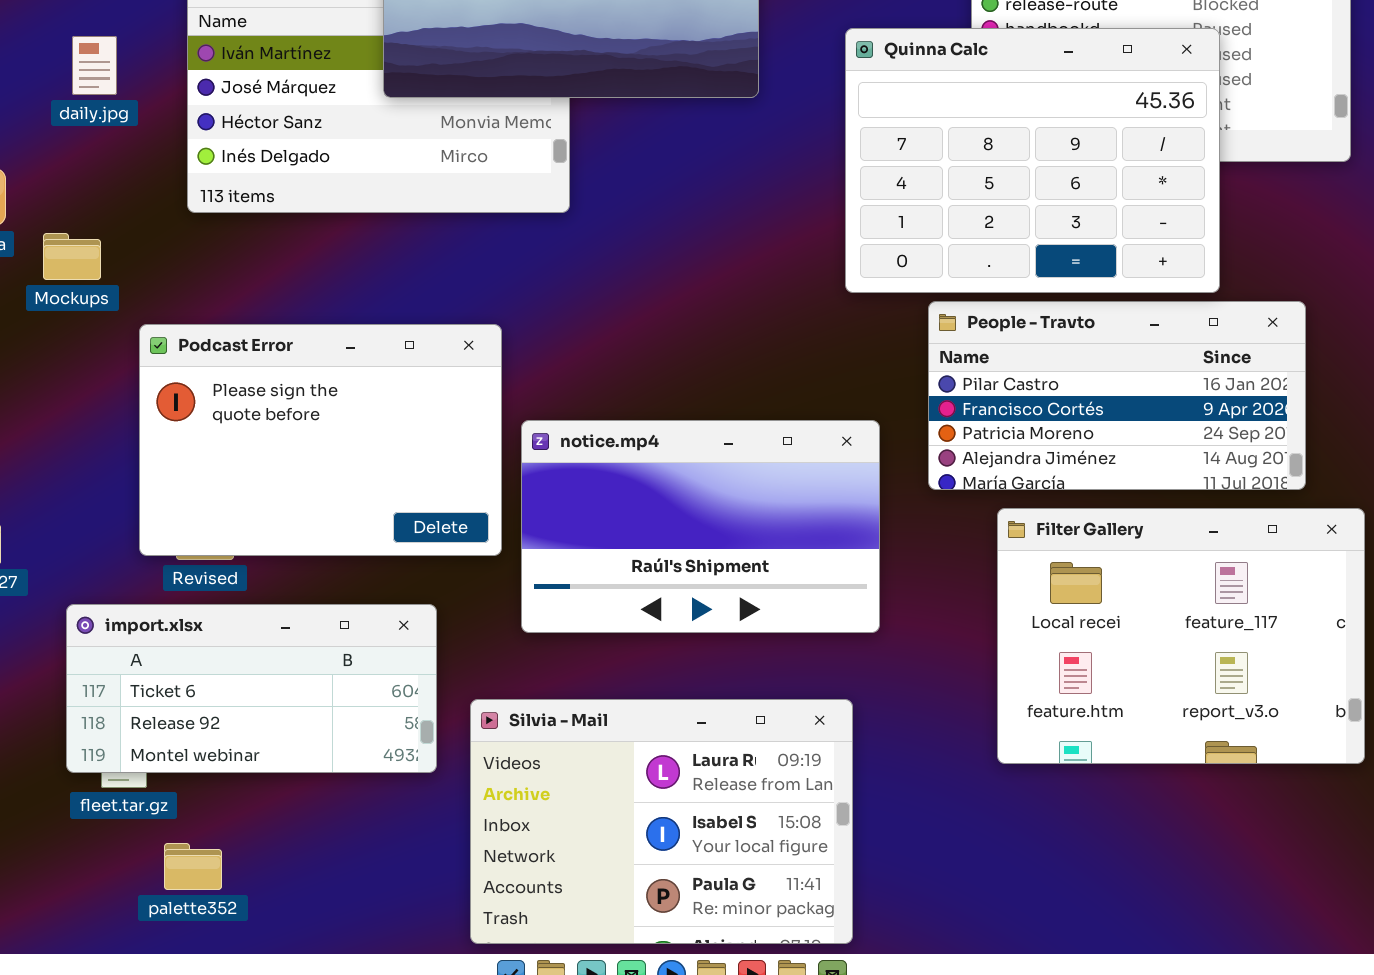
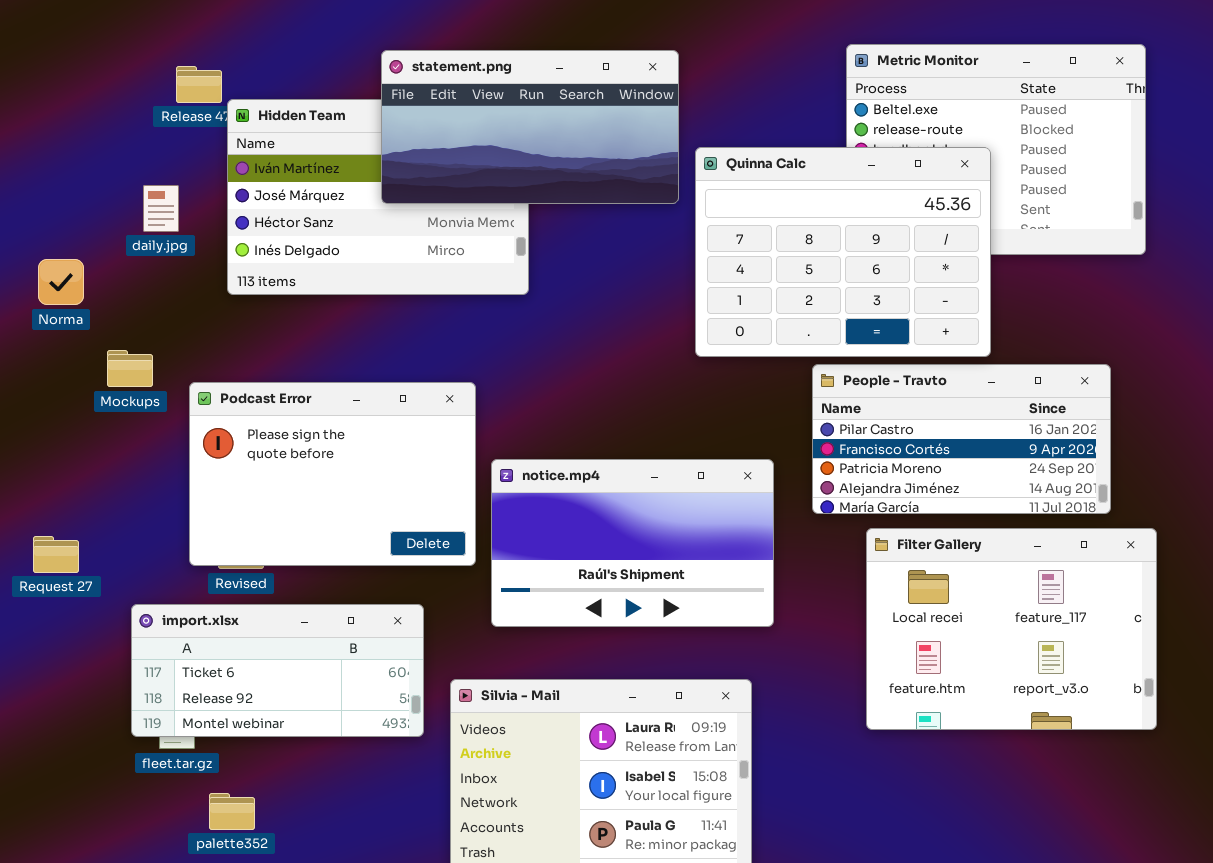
Quinna Calc: [845,28,1220,293] -> [695,147,991,357], moved
daily.jpg: [72,36,117,95] -> [143,185,179,232], moved
Mockups: [43,233,101,280] -> [107,350,153,387], moved

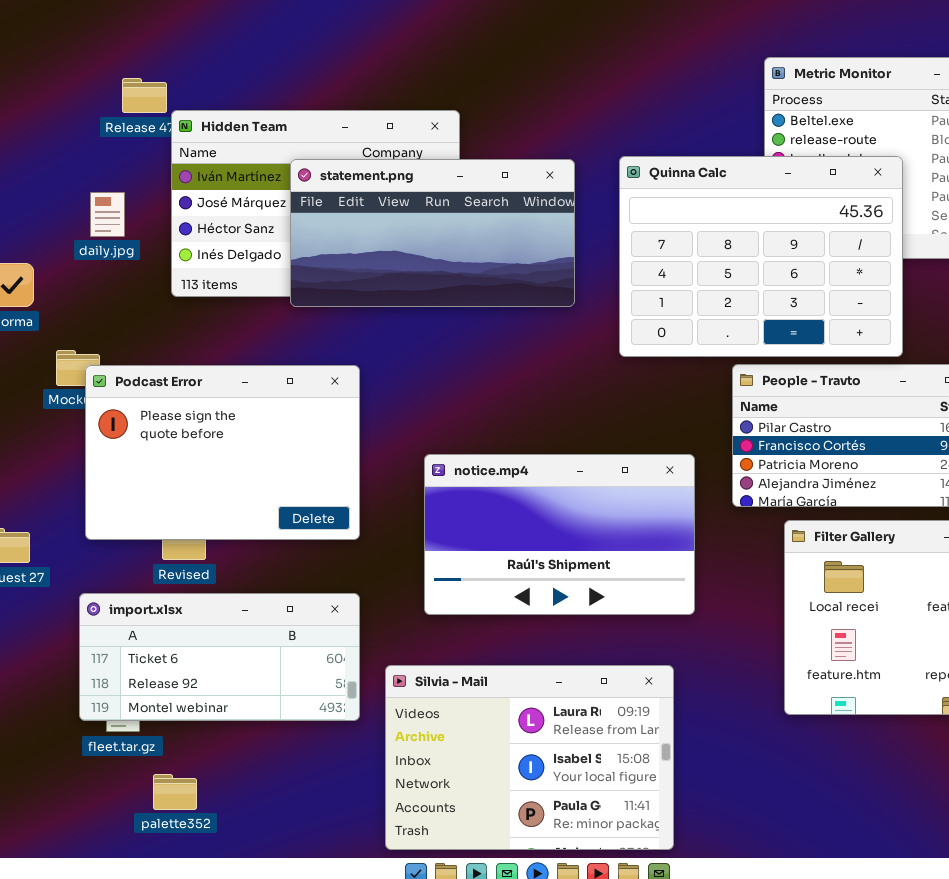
statement.png: [381,50,679,204] -> [290,159,575,307], moved
Podcast Error: [189,382,476,566] -> [85,365,360,540], moved

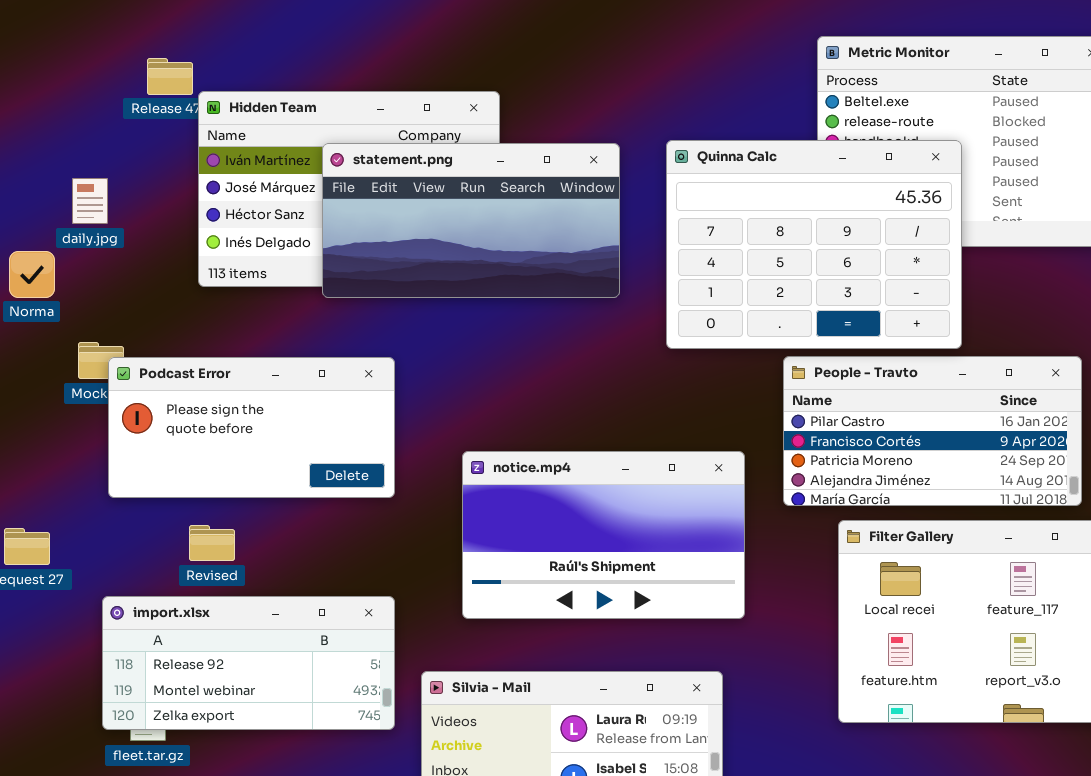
daily.jpg: [90,192,125,237] -> [72,178,108,224], moved
Podcast Error: [85,365,360,540] -> [108,357,395,498], resized
import.xlsx: [79,593,360,721] -> [102,596,395,730], scrolled down 1 row

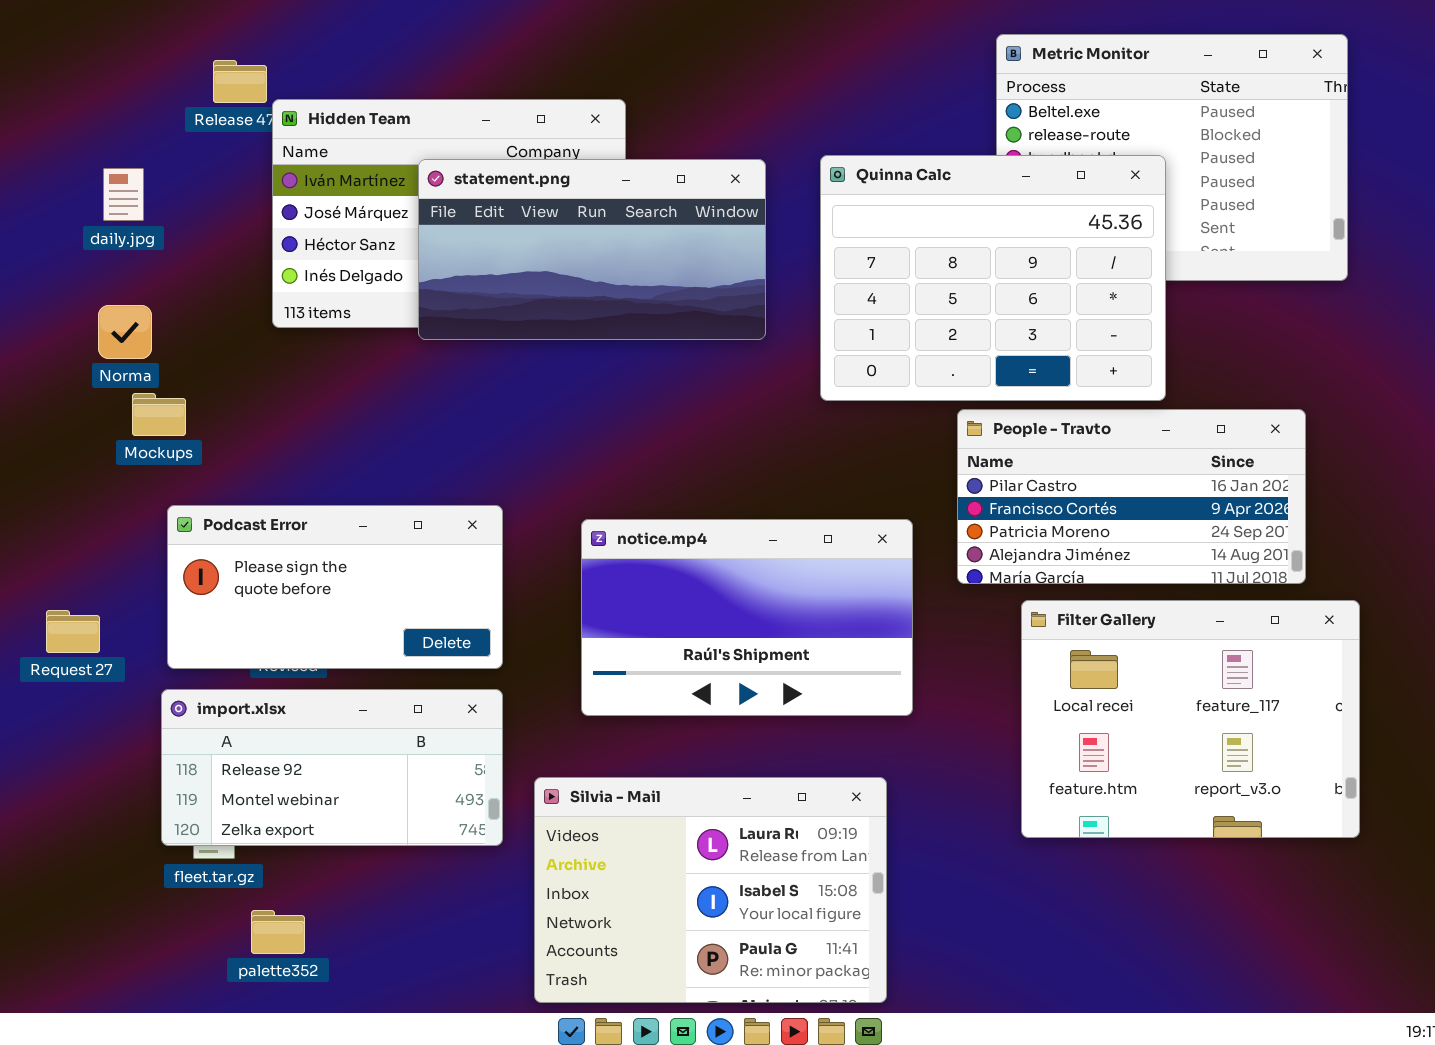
daily.jpg: [72,178,108,224] -> [103,168,144,221], moved
Norma: [9,251,55,298] -> [98,305,152,359], moved
Podcast Error: [108,357,395,498] -> [167,505,503,669], moved

